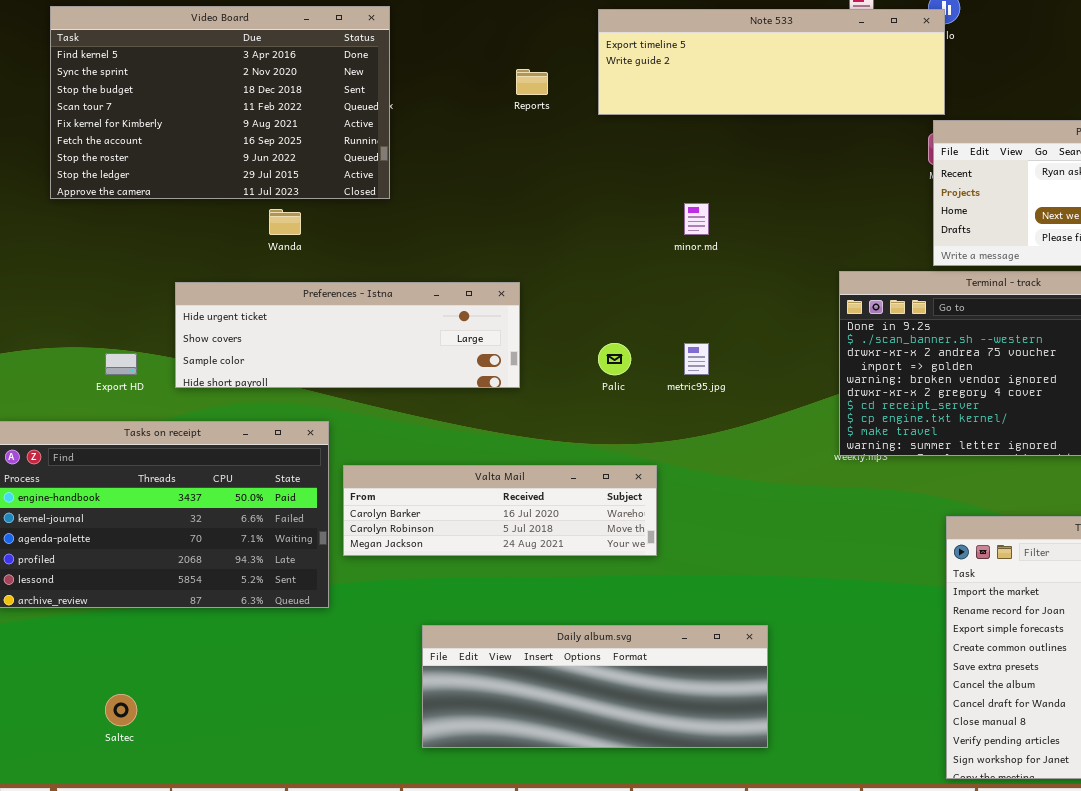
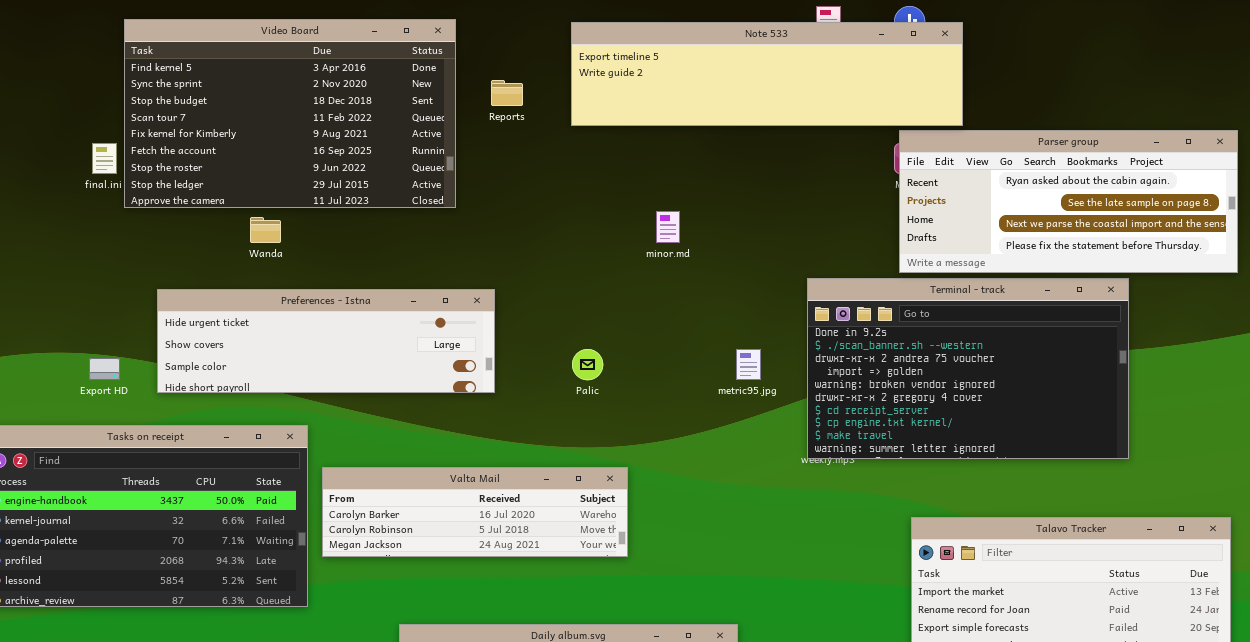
Video Board: [50,6,390,199] -> [124,19,456,208], moved
Note 533: [598,9,945,115] -> [571,22,963,126], resized
metric95.jpg: [684,343,709,375] -> [736,349,761,380], moved

